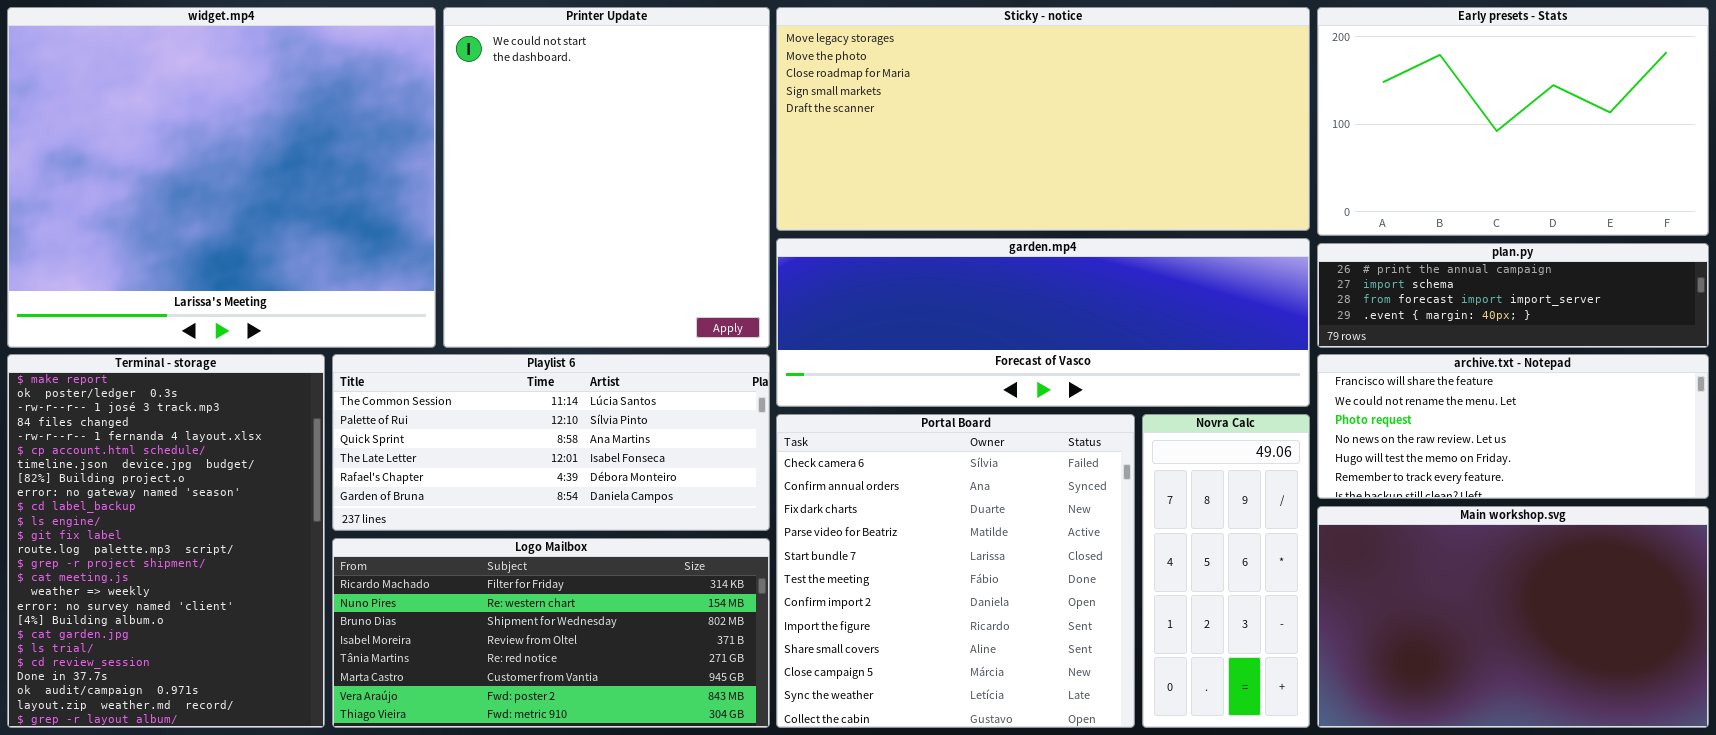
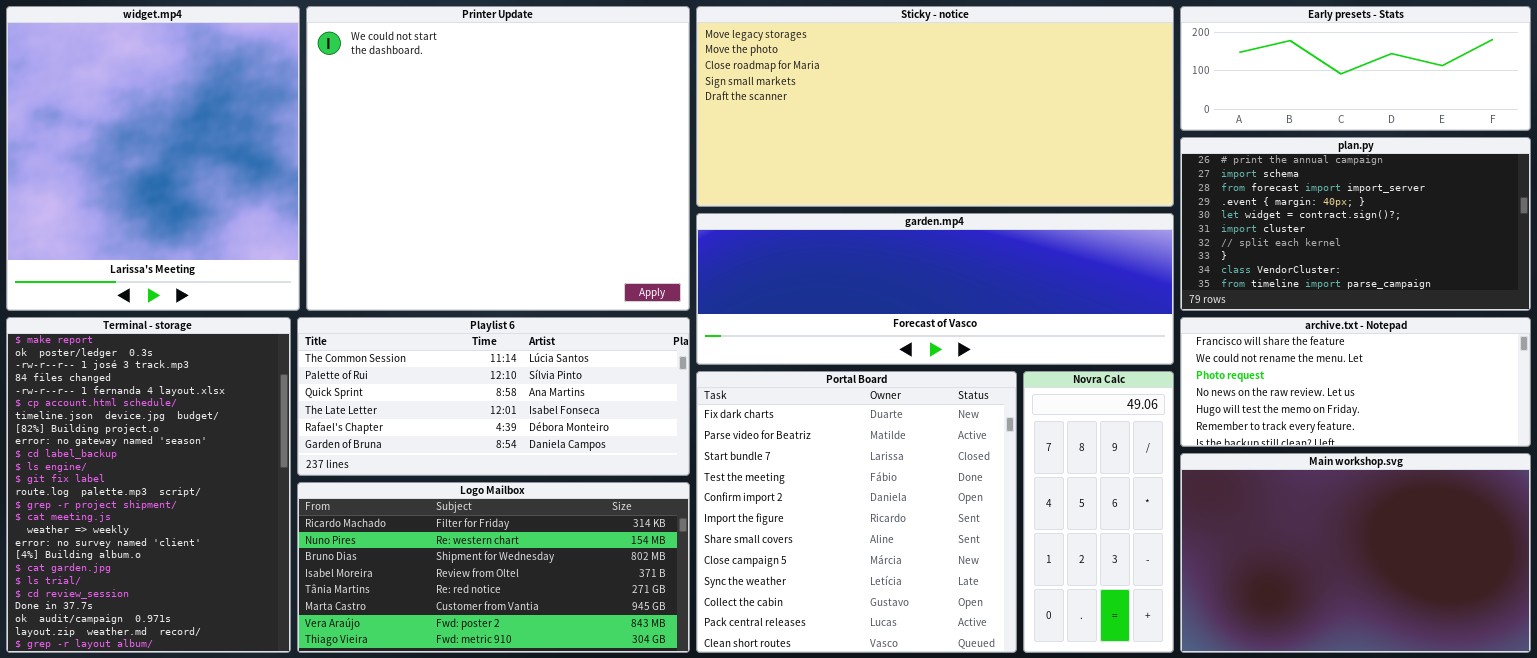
widget.mp4: [7,7,436,348] -> [6,6,300,311], resized
Printer Update: [443,7,770,348] -> [306,6,690,311], resized
Early presets - Stats: [1317,7,1709,236] -> [1180,6,1531,131], resized
plan.py: [1317,243,1709,348] -> [1180,137,1531,311], resized
Portal Board: [776,414,1135,728] -> [696,371,1017,653], scrolled down 2 rows

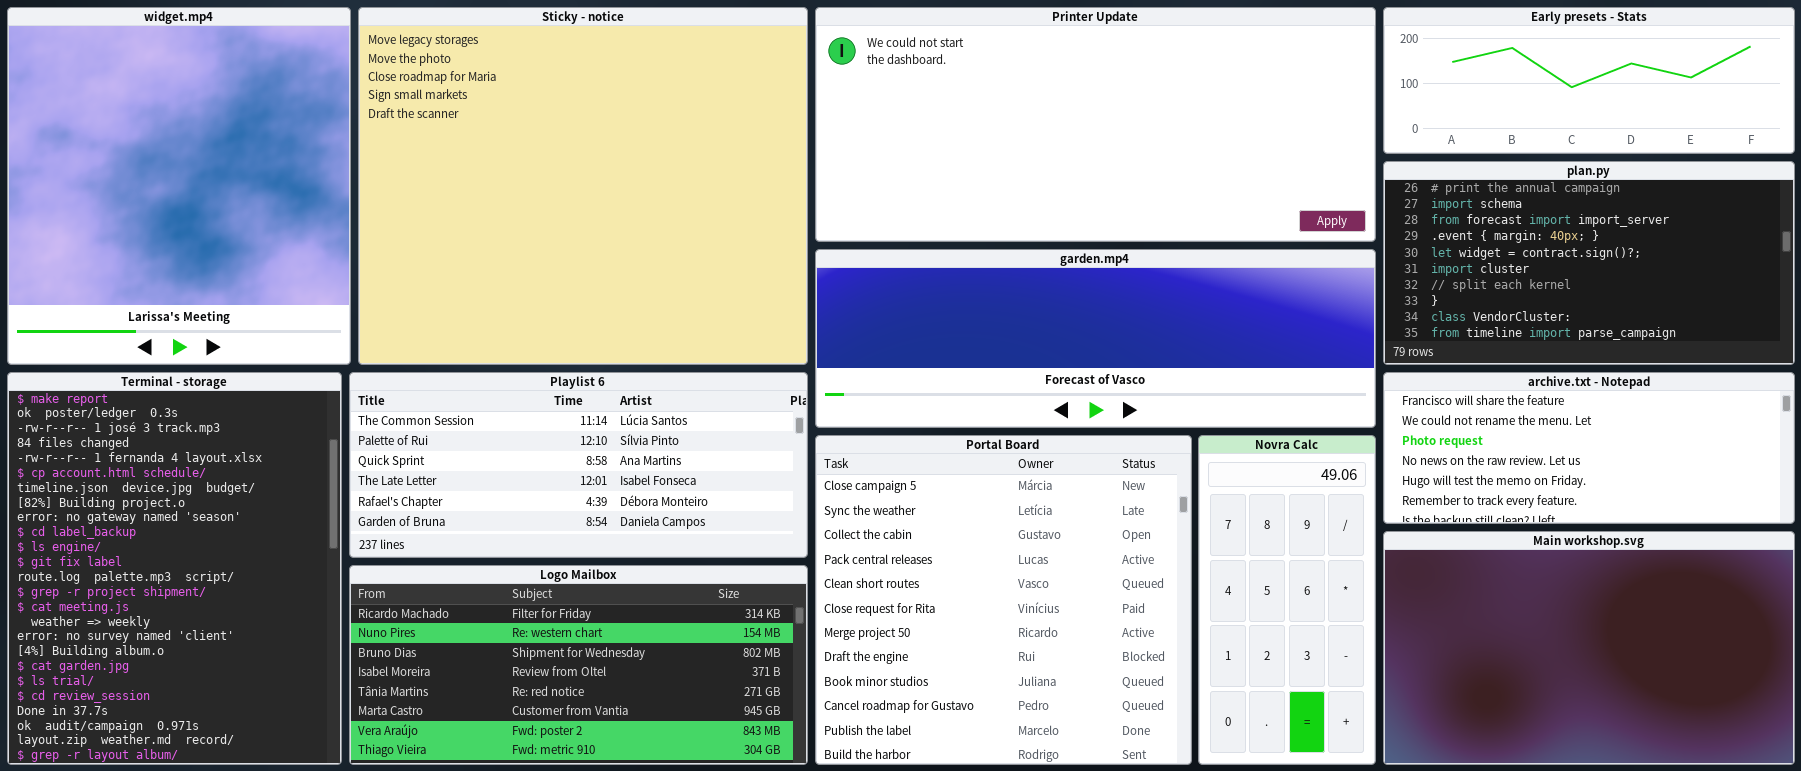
Printer Update: [306,6,690,311] -> [815,7,1376,242], moved, resized
Sticky - notice: [696,6,1174,207] -> [358,7,808,365], moved, resized
Portal Board: [696,371,1017,653] -> [815,435,1192,765], scrolled down 7 rows

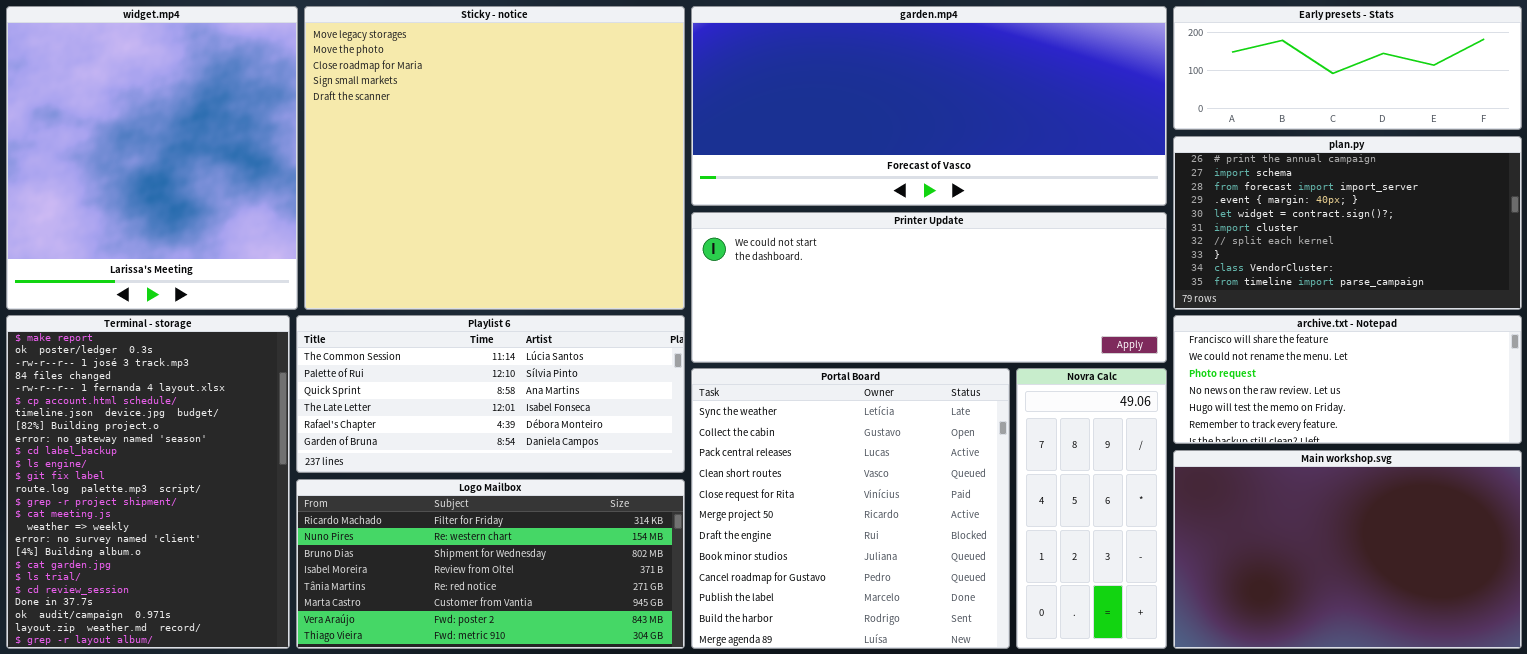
Printer Update: [815,7,1376,242] -> [691,212,1167,363], moved, resized
garden.mp4: [815,249,1376,428] -> [691,6,1167,206], moved, resized
Portal Board: [815,435,1192,765] -> [691,368,1010,649], scrolled down 1 row

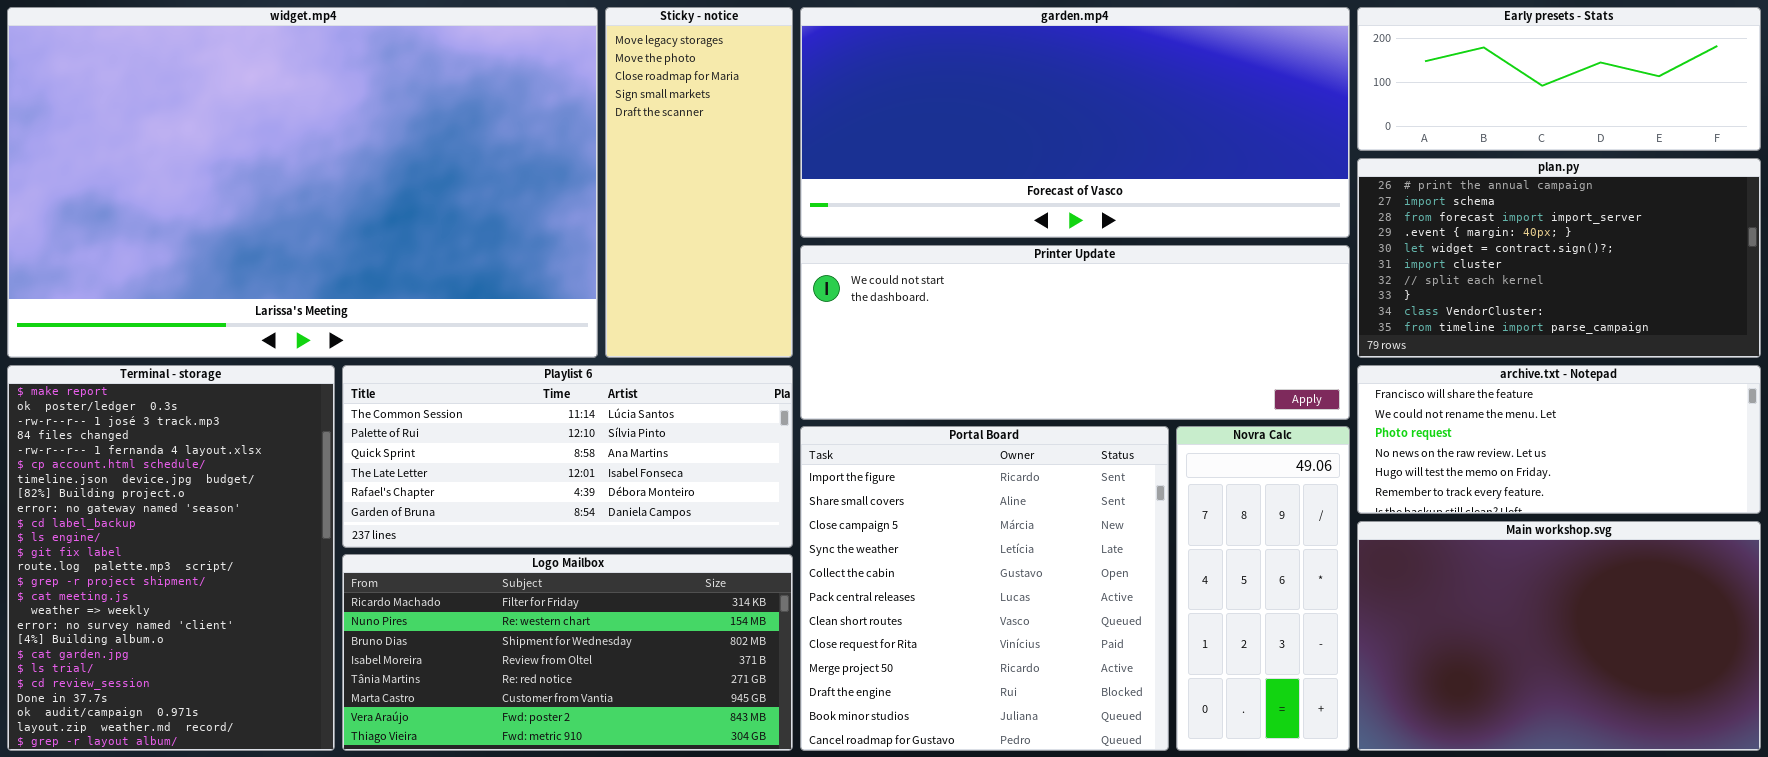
widget.mp4: [6,6,298,310] -> [7,7,598,358], resized
Sticky - notice: [304,6,685,310] -> [605,7,793,358], resized
Portal Board: [691,368,1010,649] -> [800,426,1169,751], scrolled up 3 rows

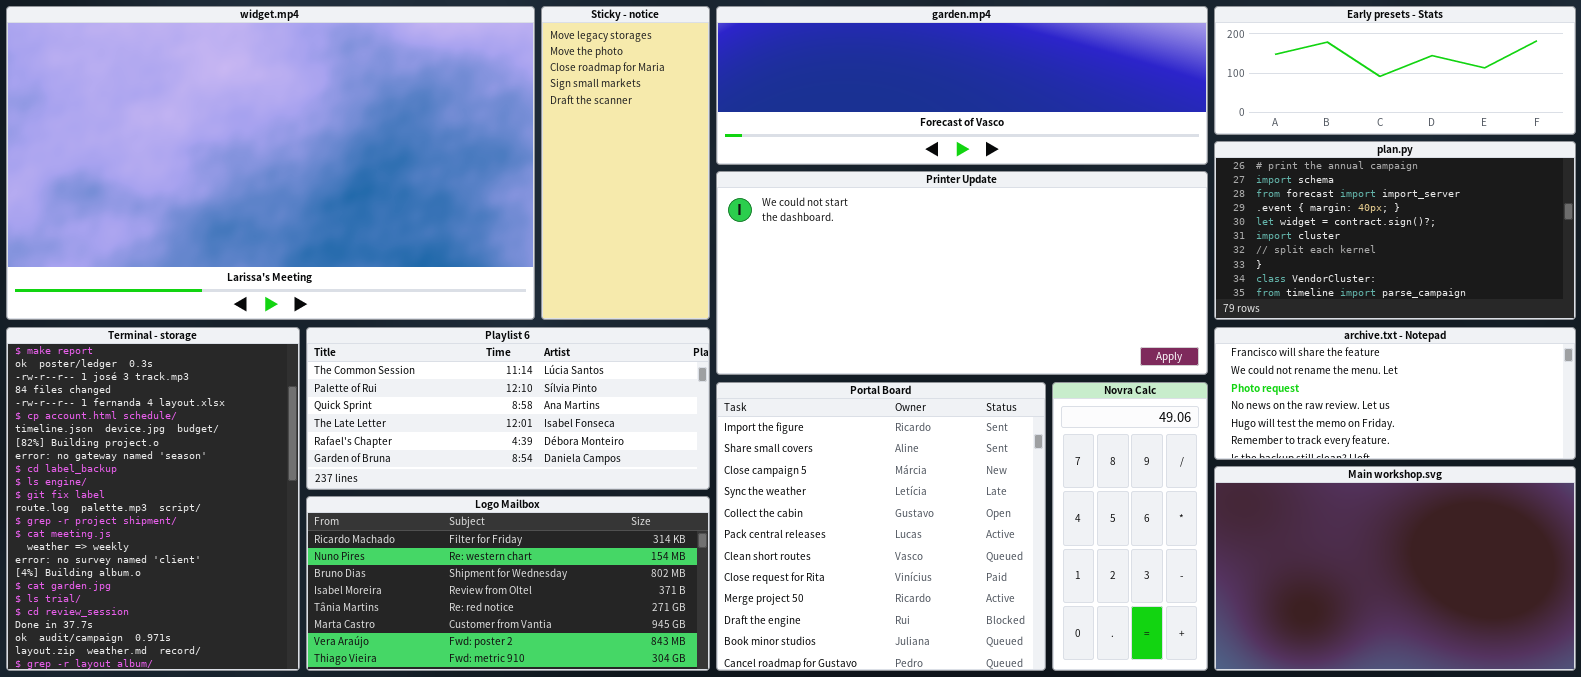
garden.mp4: [800,7,1350,238] -> [716,6,1208,165], resized
Printer Update: [800,245,1350,420] -> [716,171,1208,375], resized

